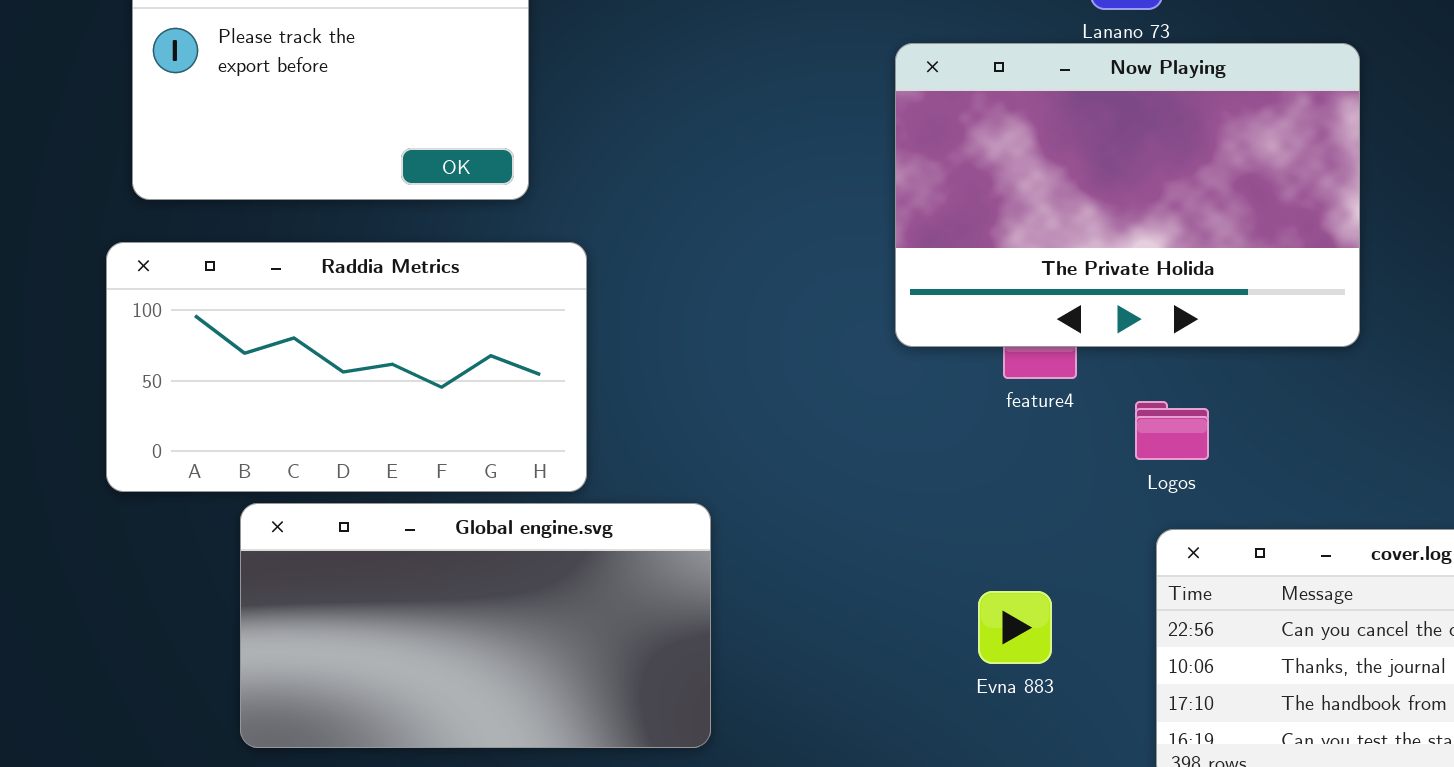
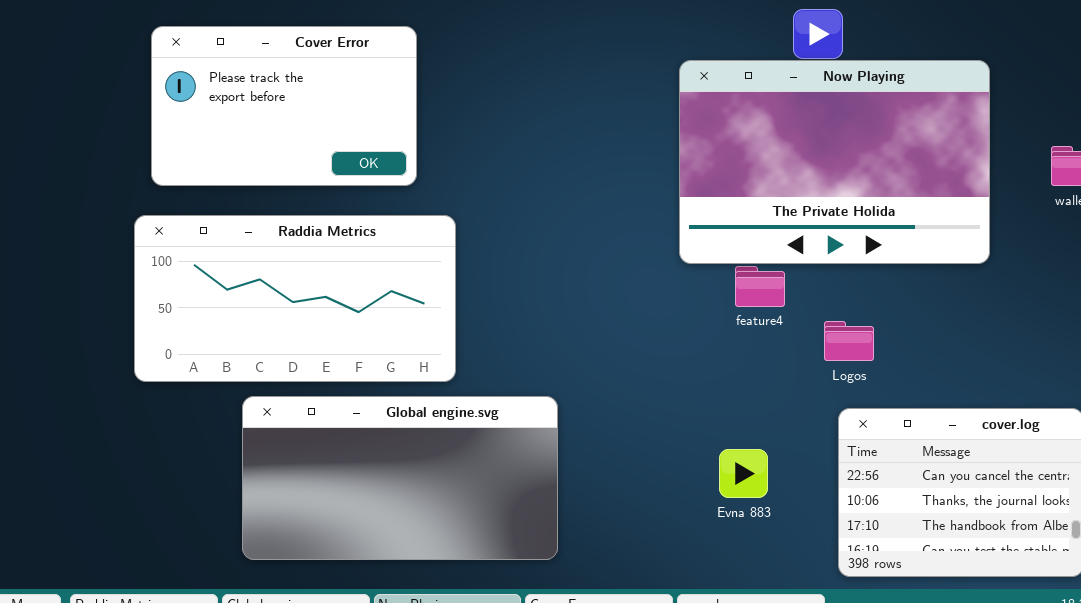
Now Playing: [895,43,1360,347] -> [679,60,990,264], moved
Global engine.svg: [240,503,711,748] -> [242,396,558,560], moved

